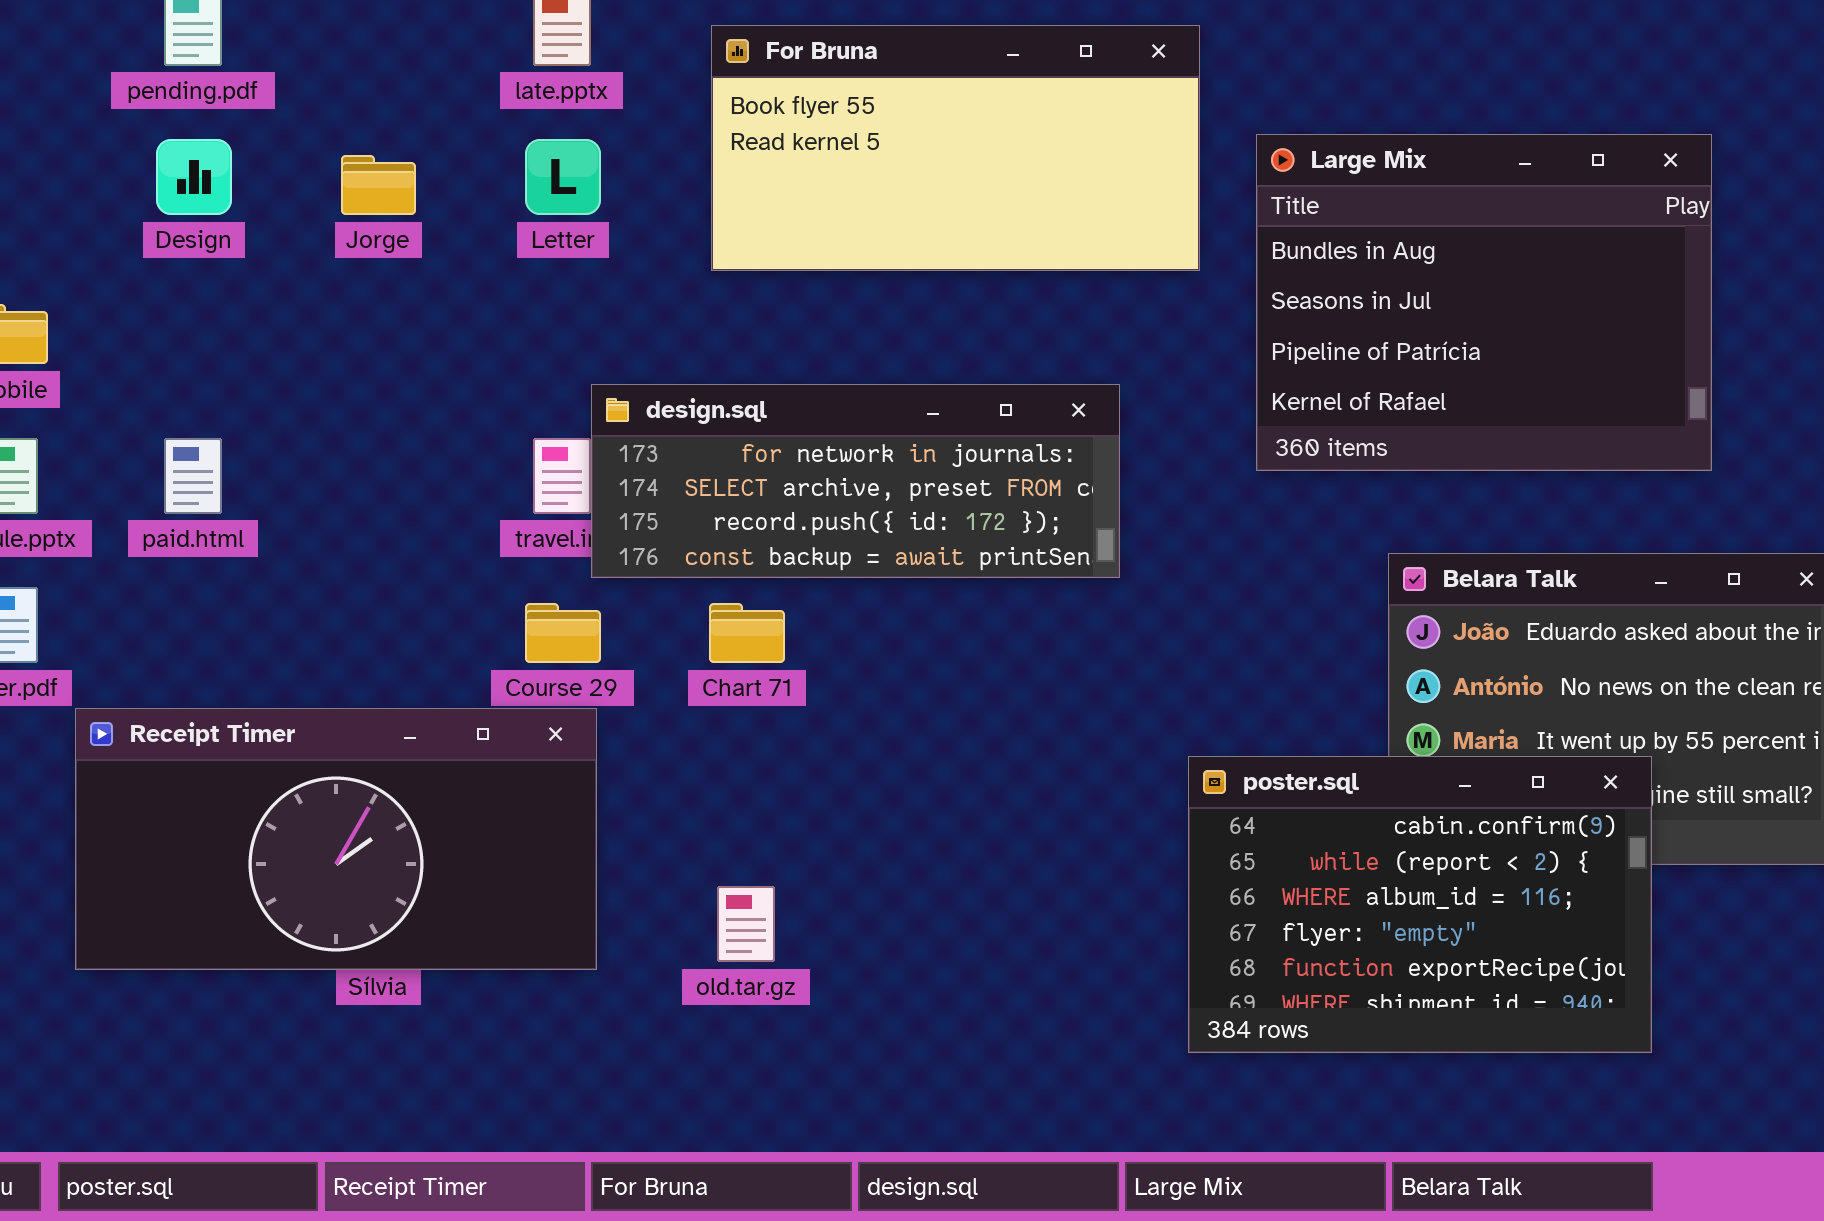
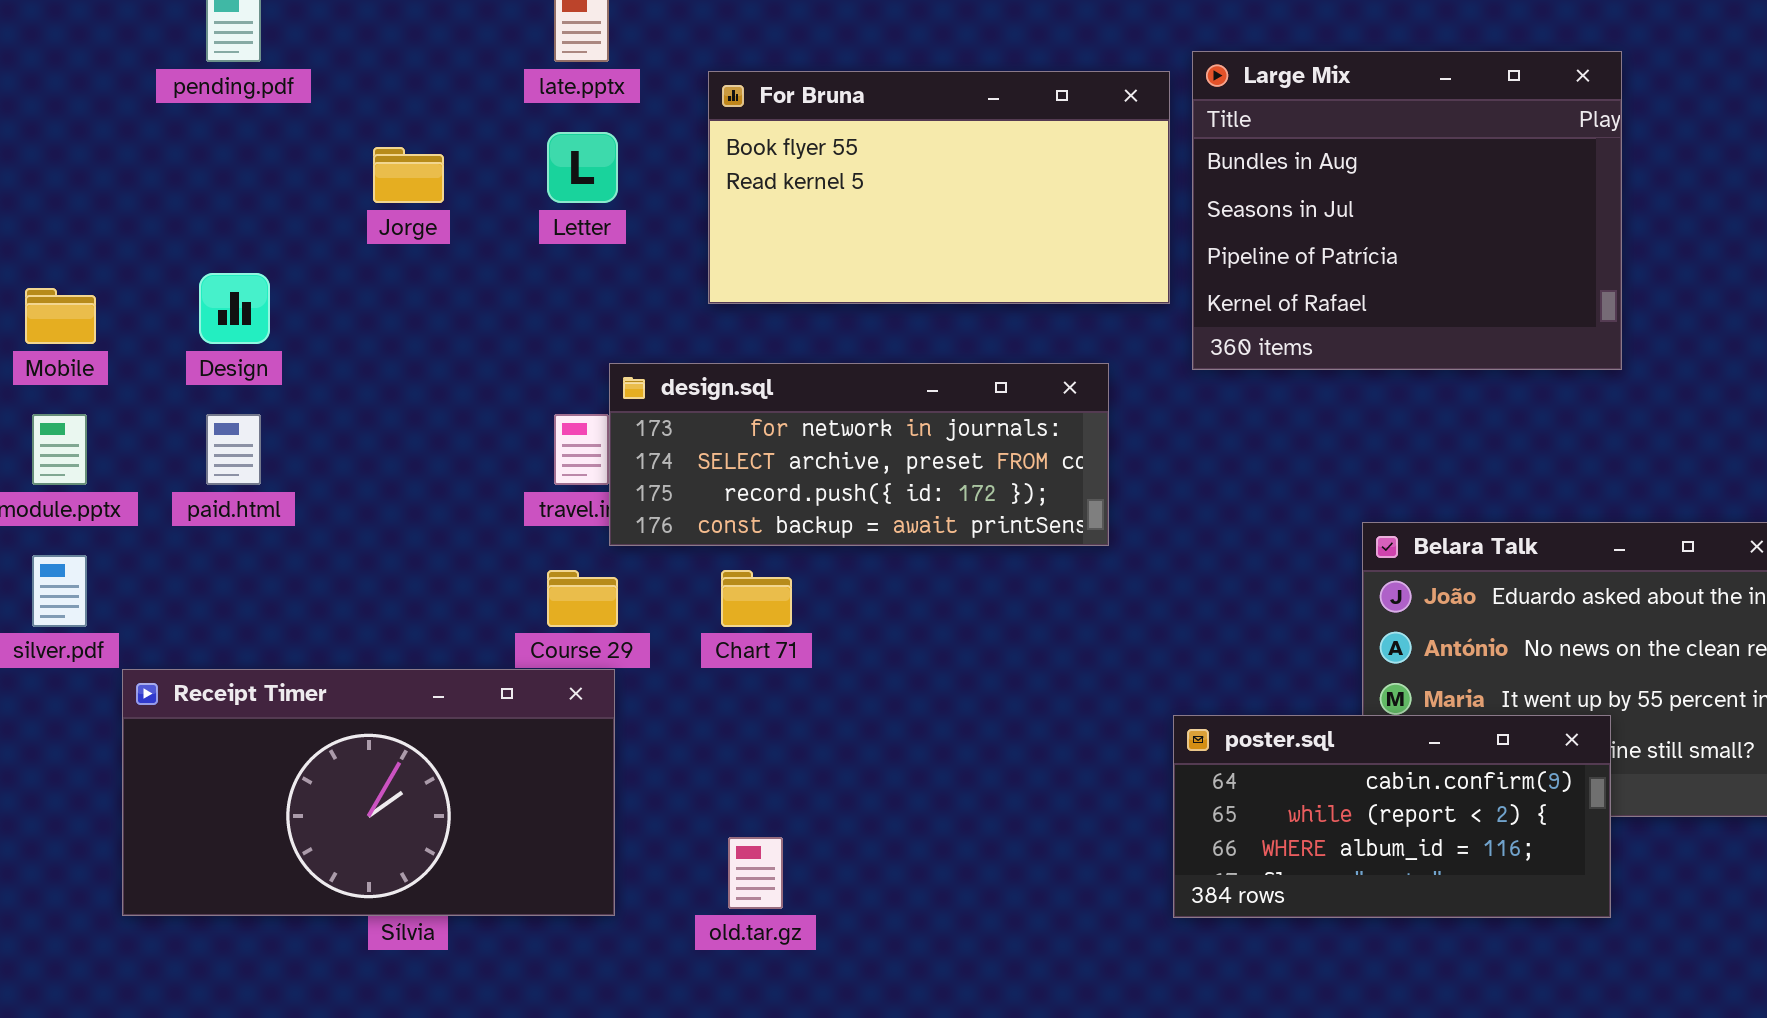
For Bruna: [711,25,1200,271] -> [708,71,1170,304], moved
Large Mix: [1256,134,1712,471] -> [1192,51,1622,370], moved
Design: [156,139,232,215] -> [199,273,270,344], moved
poster.sql: [1188,756,1652,1053] -> [1173,715,1611,918], resized

